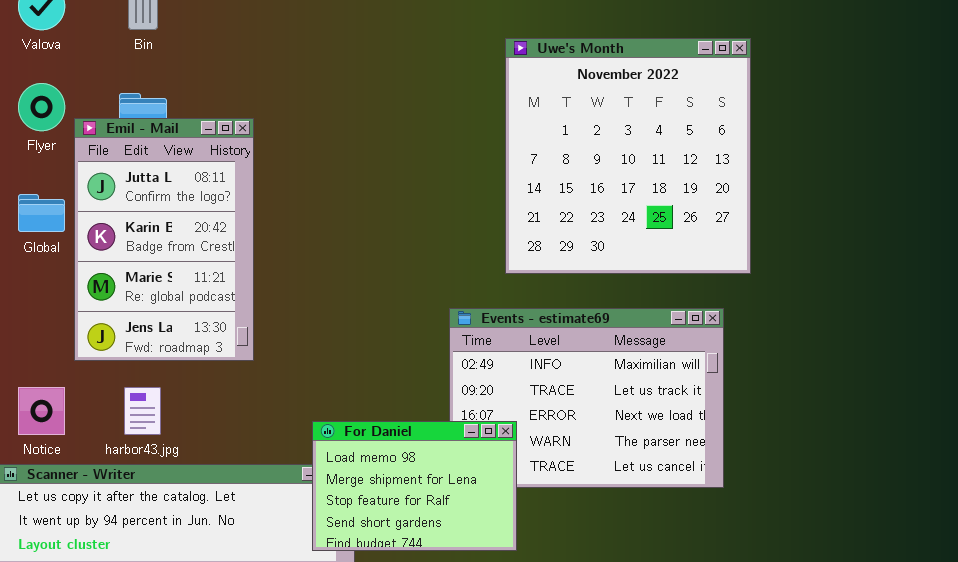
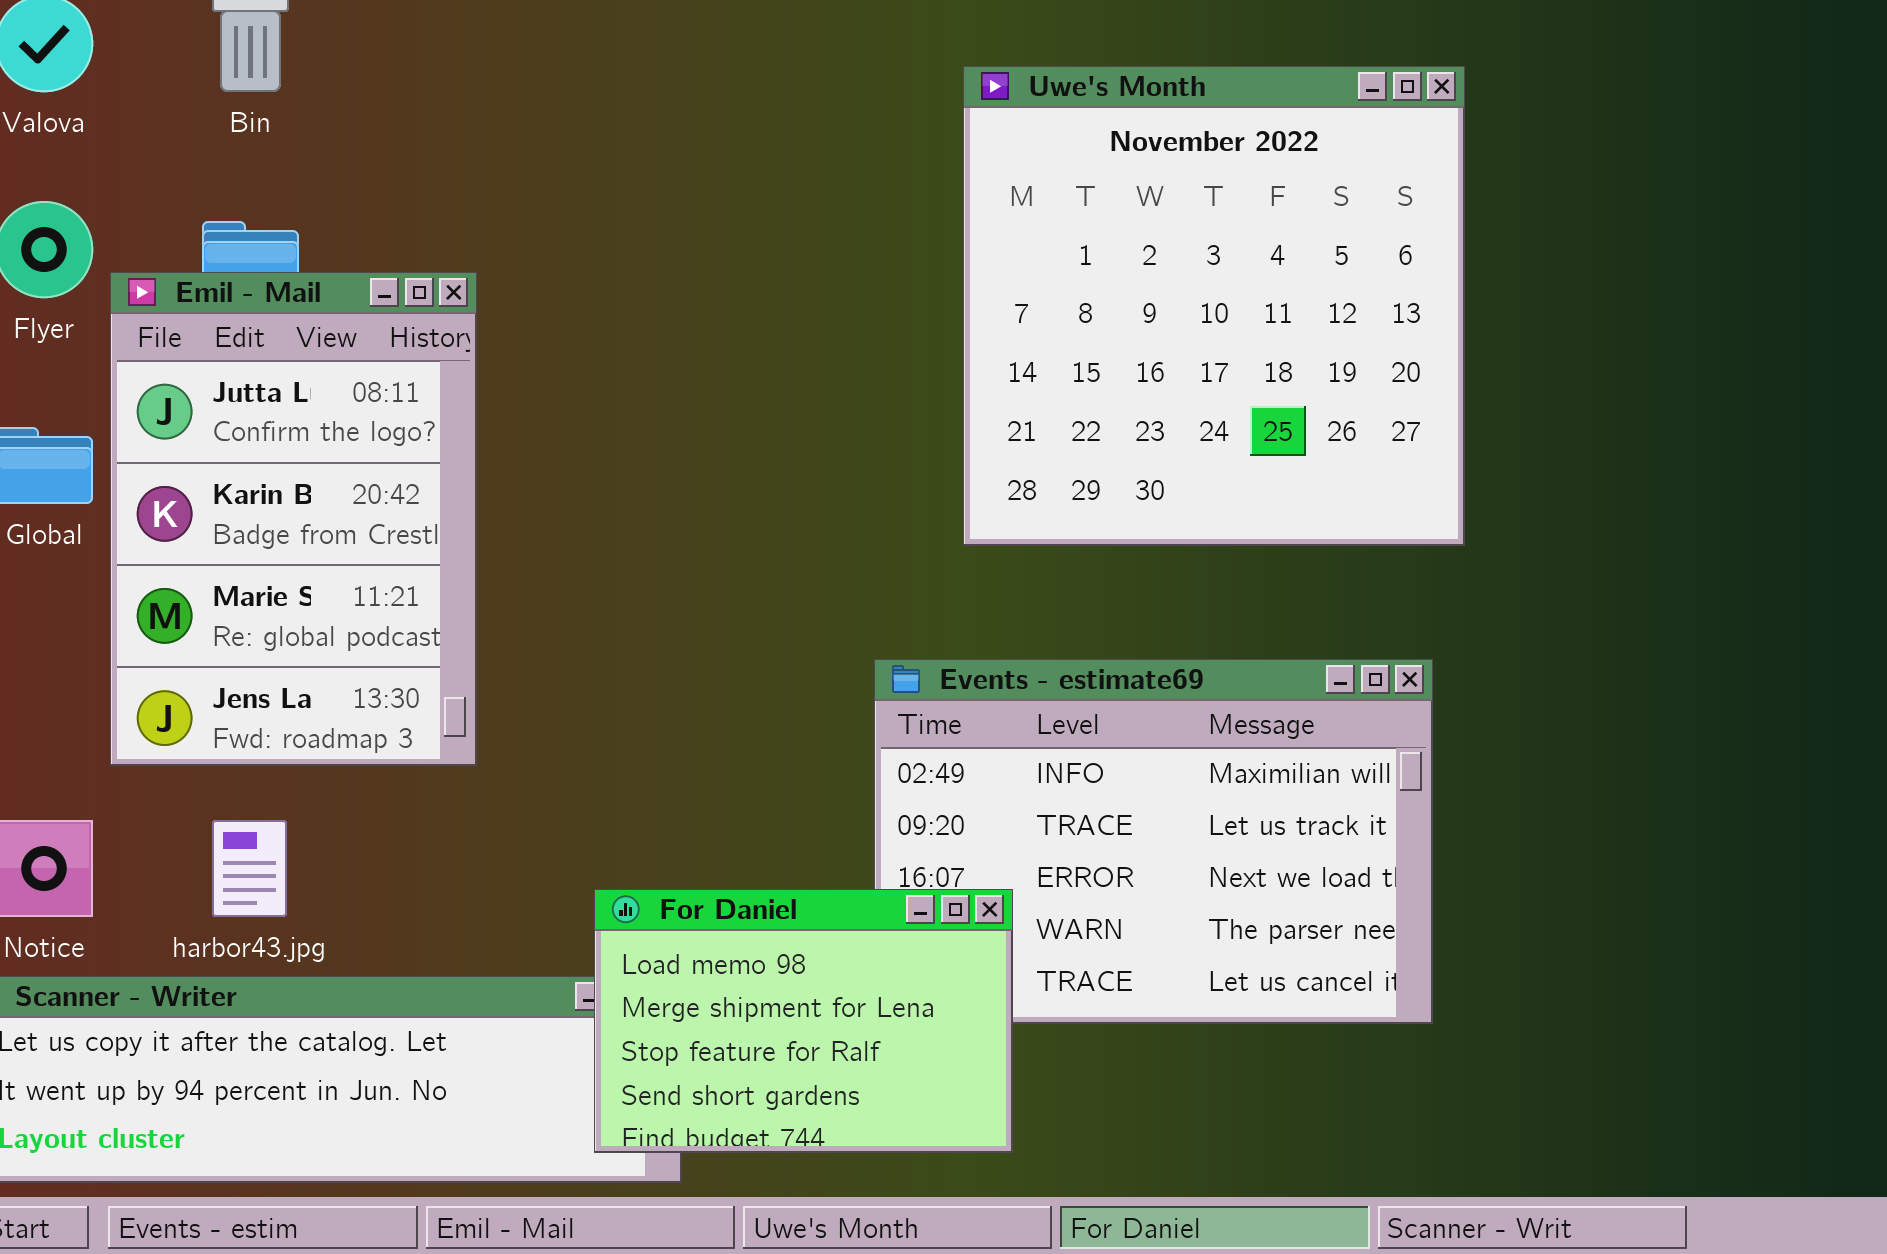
Uwe's Month: [505,38,751,274] -> [963,66,1465,546], moved

